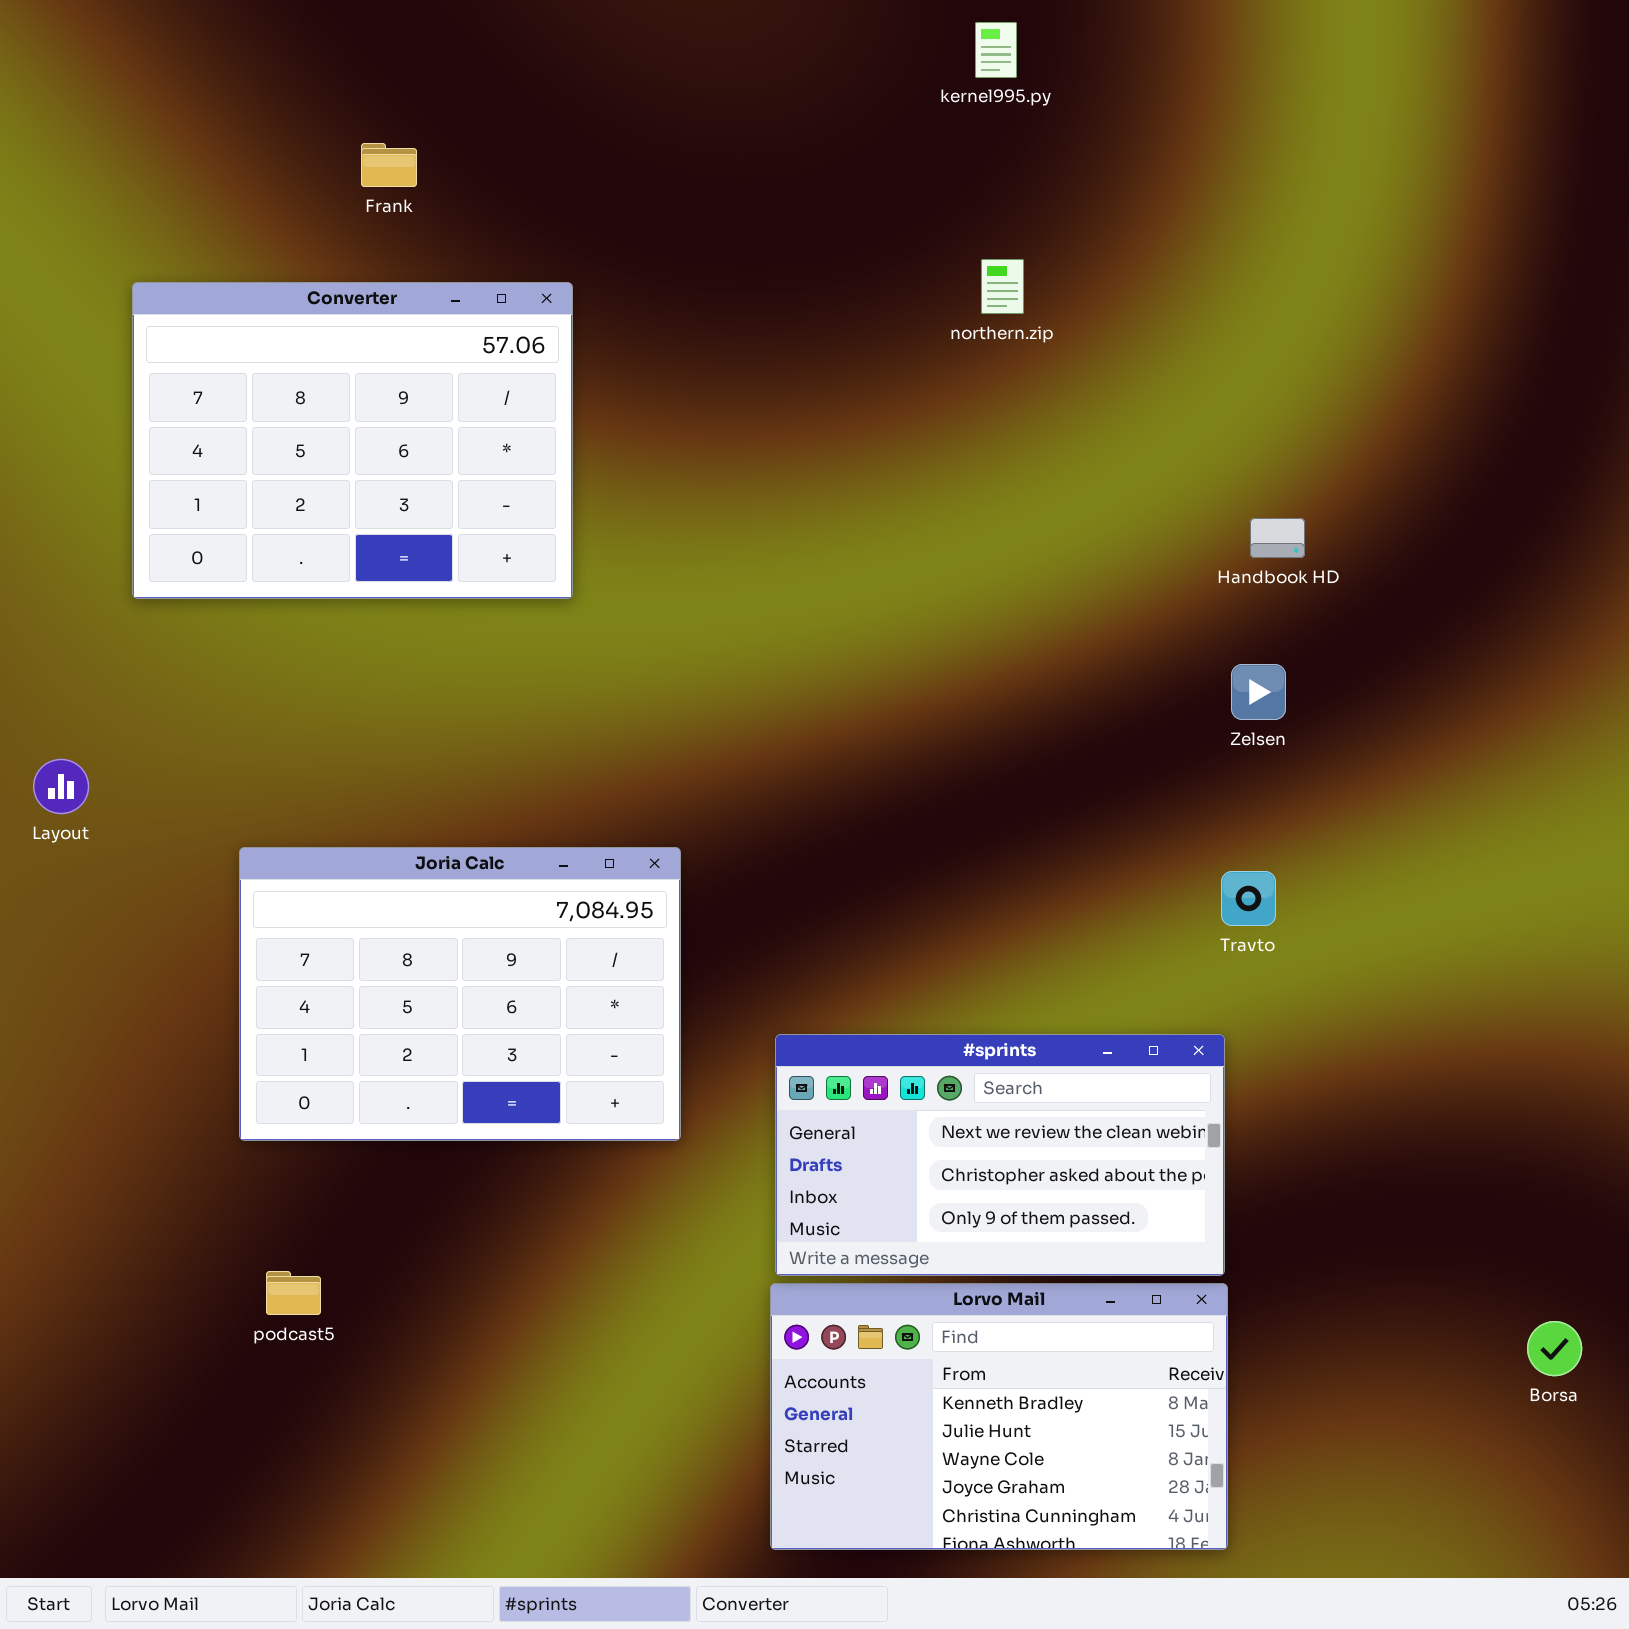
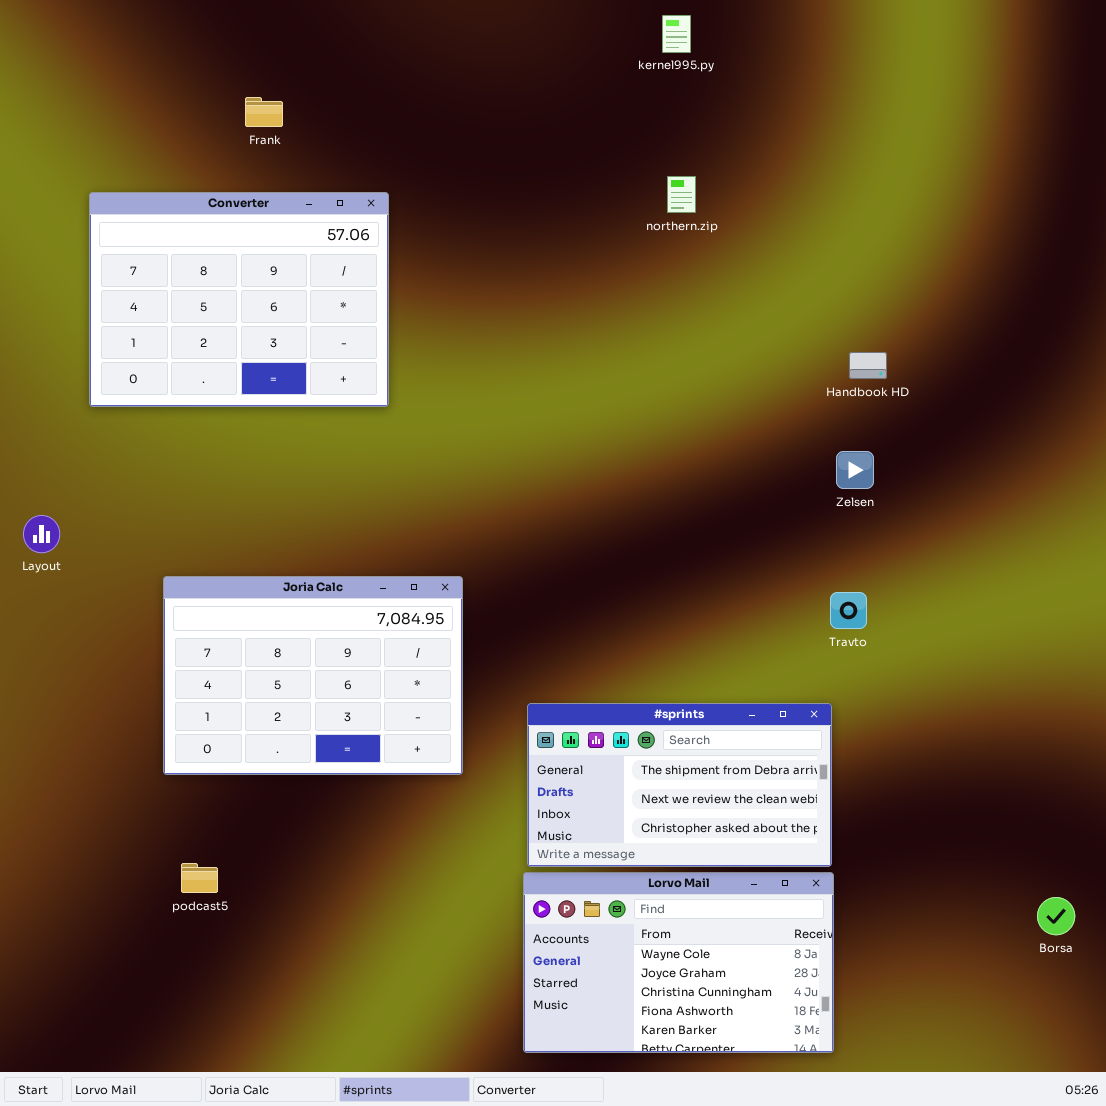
#sprints: [775,1034,1225,1276] -> [527,703,832,867], scrolled up 1 row
Lorvo Mail: [770,1283,1228,1550] -> [523,872,834,1053], scrolled down 2 rows

